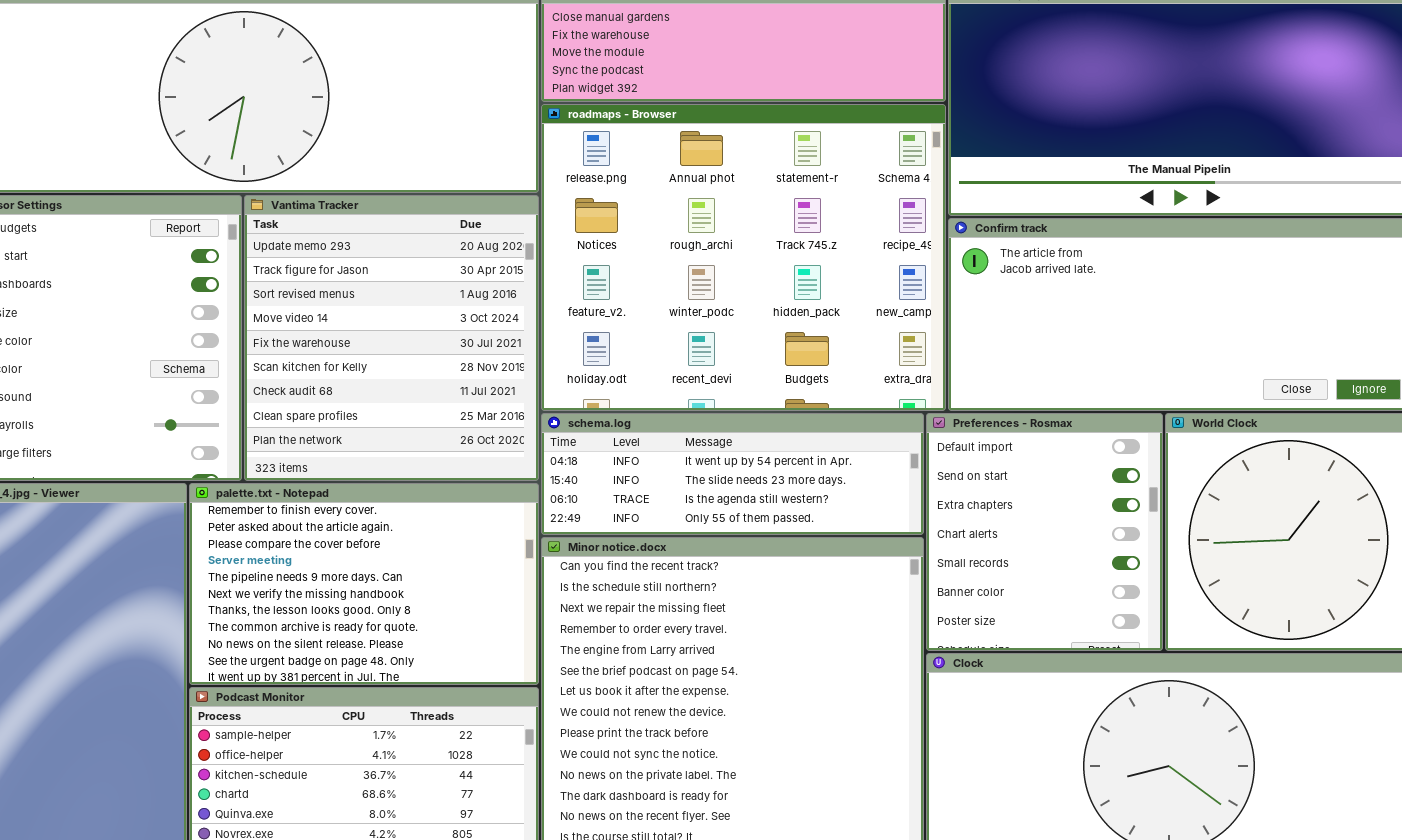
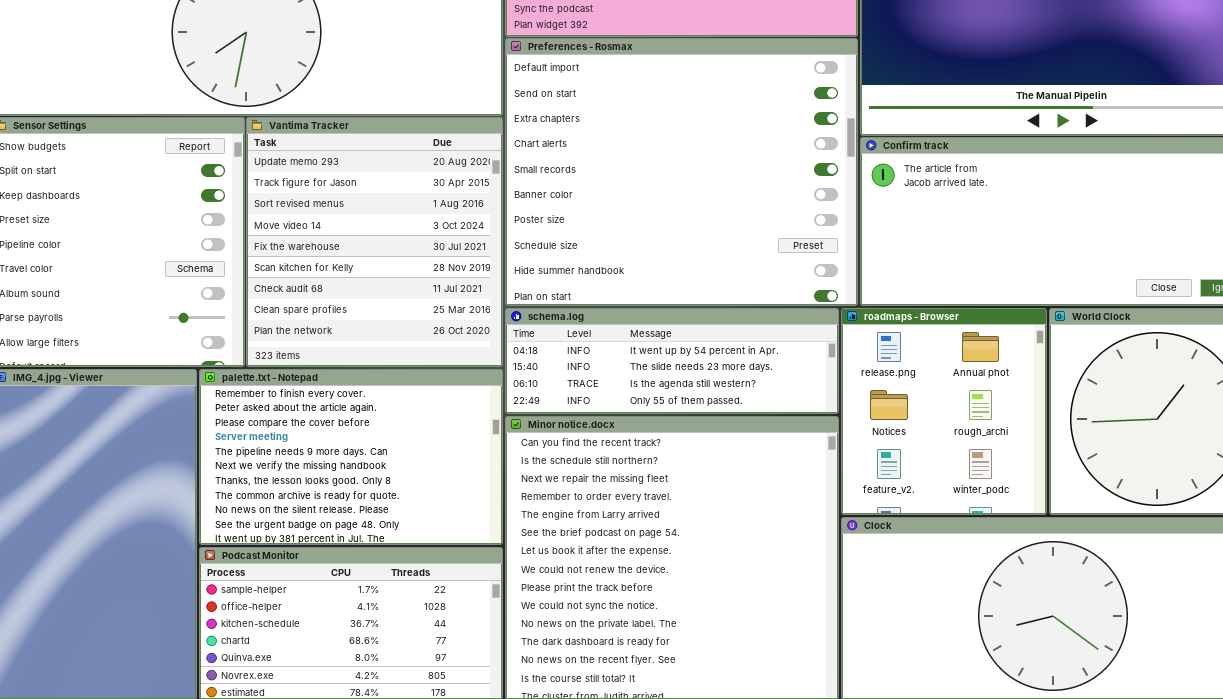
roadmaps - Browser: [541,104,946,411] -> [841,308,1047,515], moved, resized
Preferences - Rosmax: [926,413,1163,651] -> [505,38,858,306], moved, resized

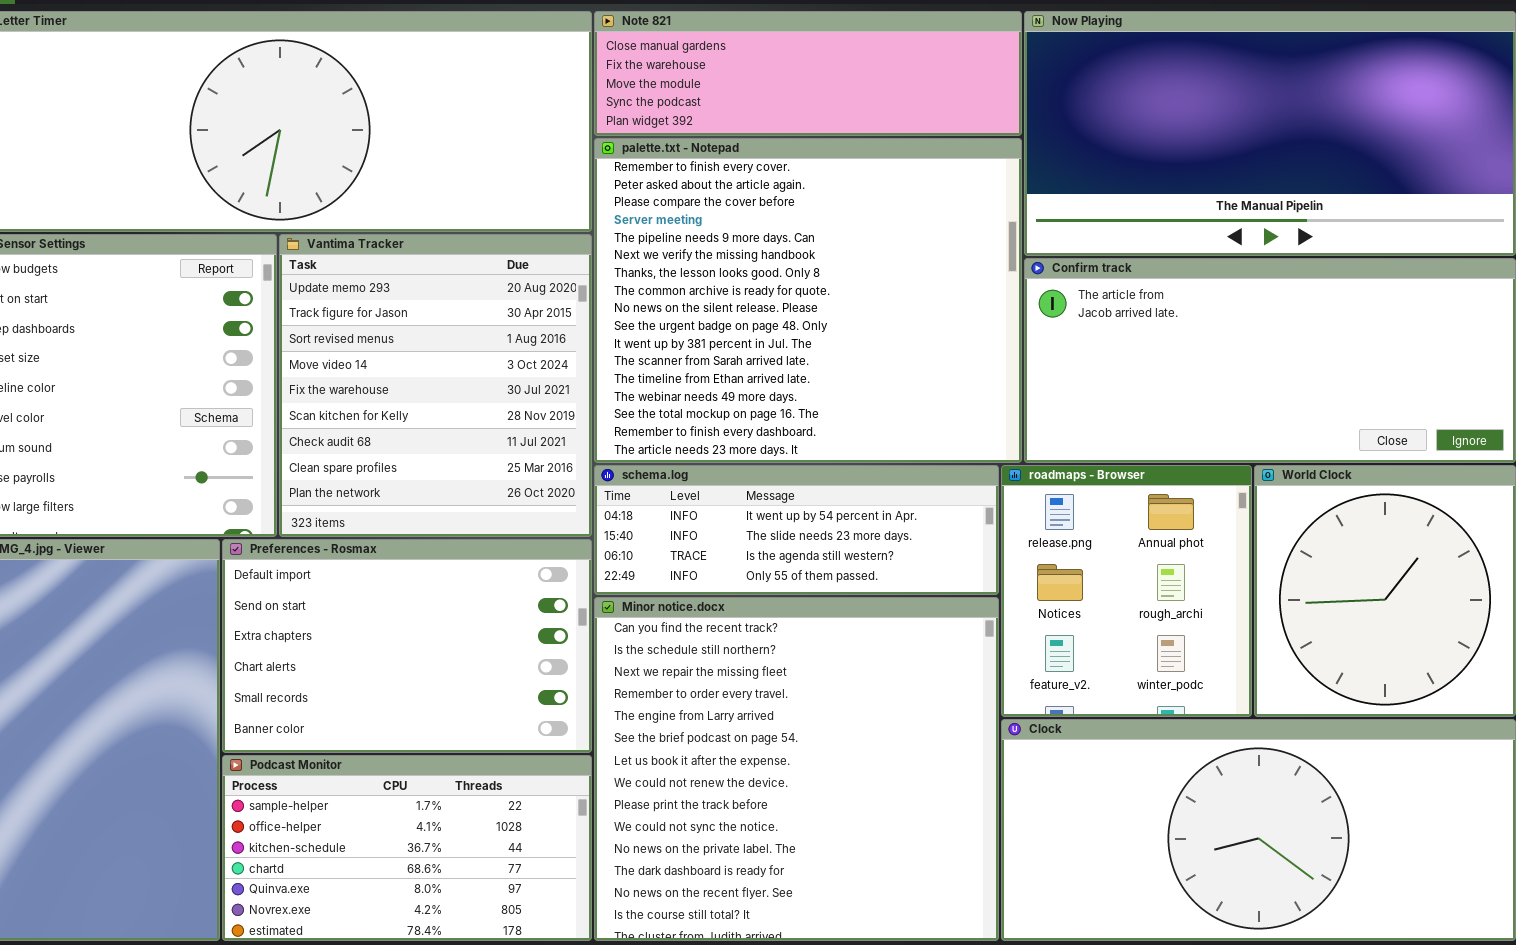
Preferences - Rosmax: [505,38,858,306] -> [222,539,592,753], moved, resized
palette.txt - Notepad: [199,369,503,545] -> [594,138,1022,463], moved, resized

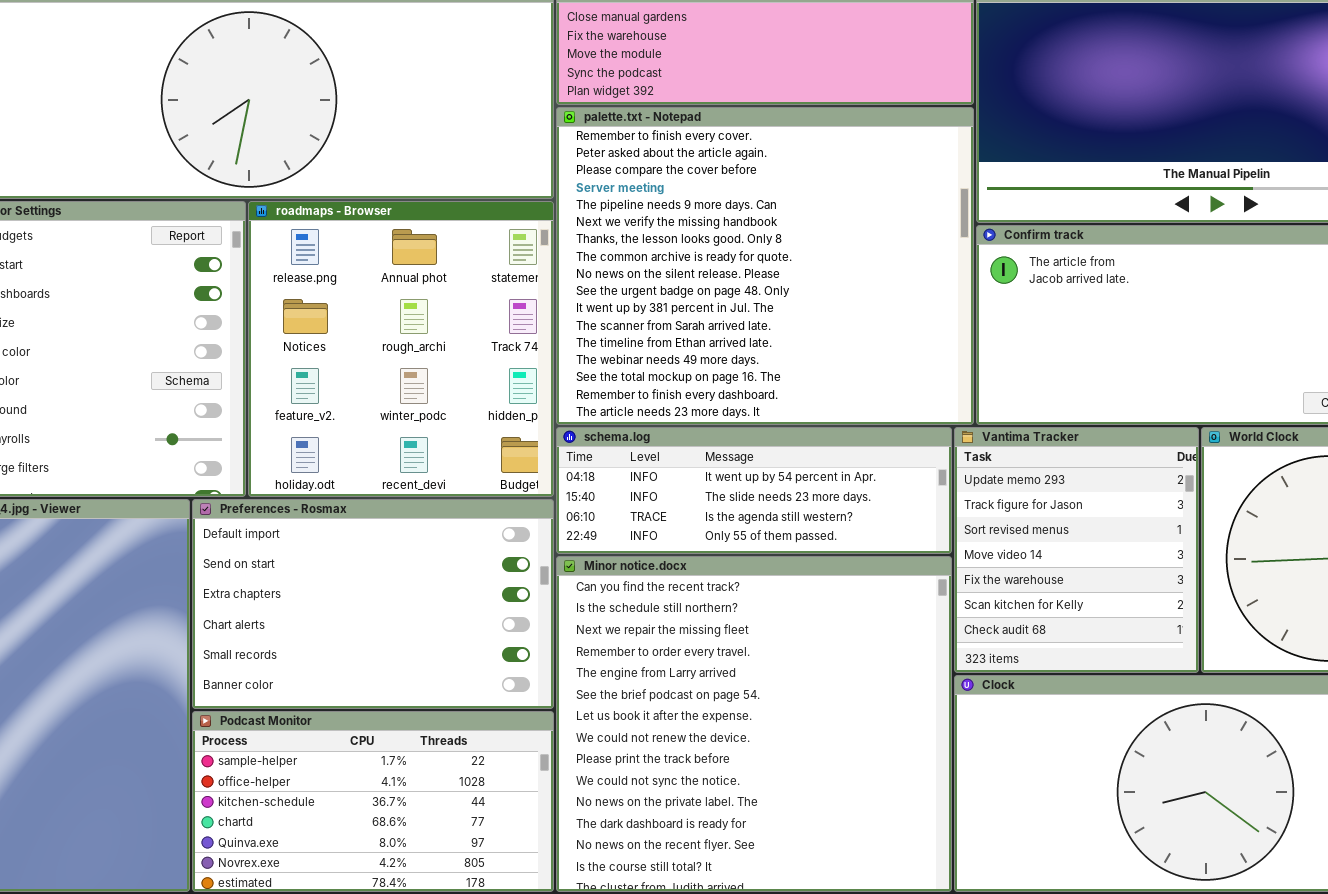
Vantima Tracker: [279,234,592,537] -> [954,427,1199,673], moved, resized
roadmaps - Browser: [1001,465,1252,717] -> [248,201,554,497], moved, resized

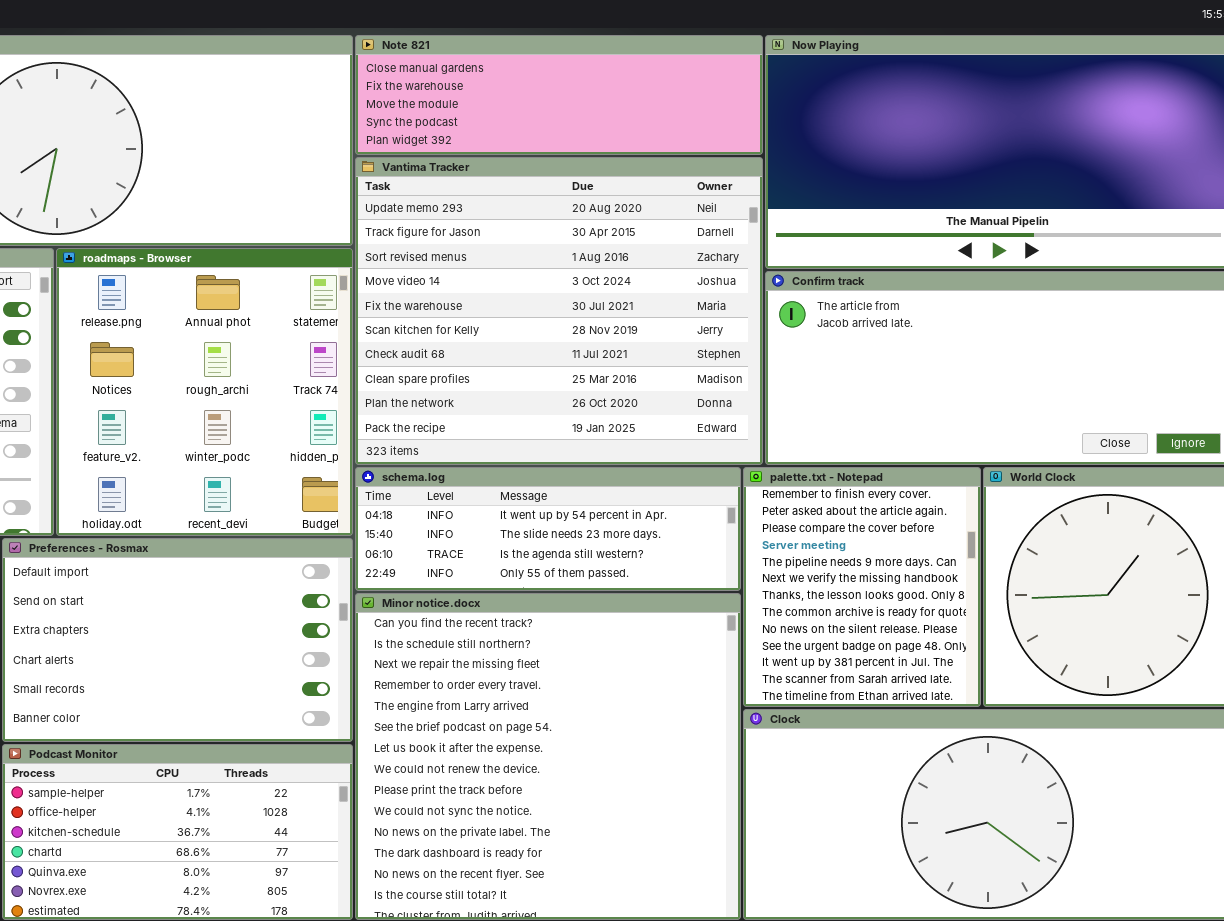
palette.txt - Notepad: [556,107,974,425] -> [743,467,981,707], moved, resized
Vantima Tracker: [954,427,1199,673] -> [355,157,763,465], moved, resized

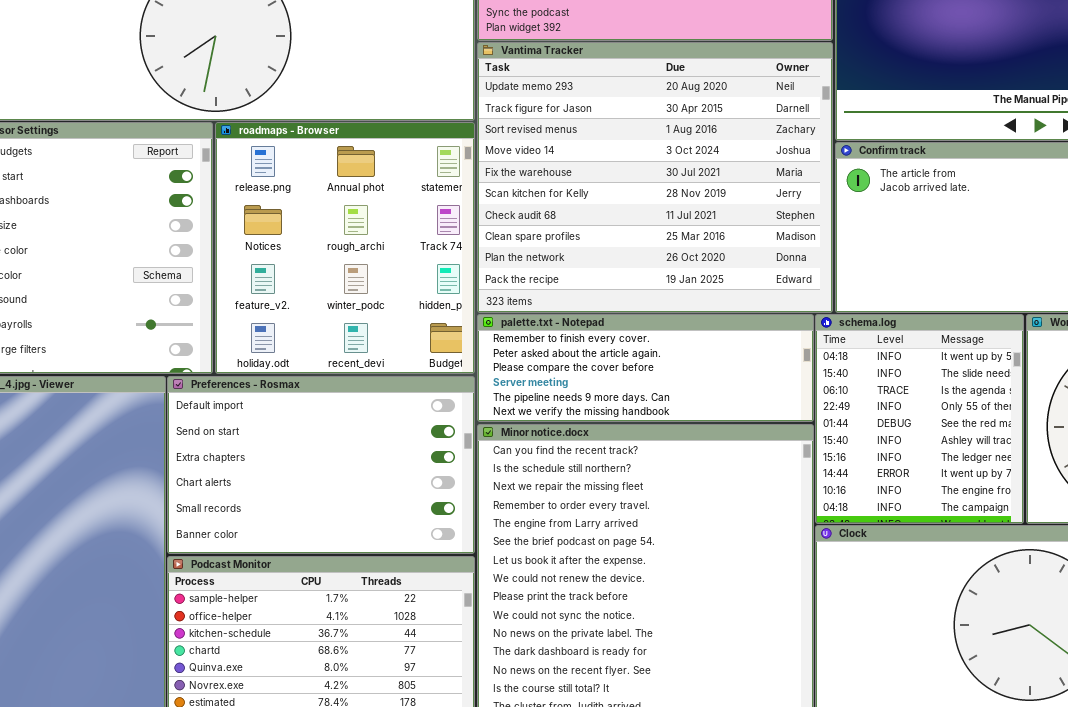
schema.log: [355,467,741,591] -> [815,314,1024,524], moved, resized
palette.txt - Notepad: [743,467,981,707] -> [477,314,814,422], moved, resized

